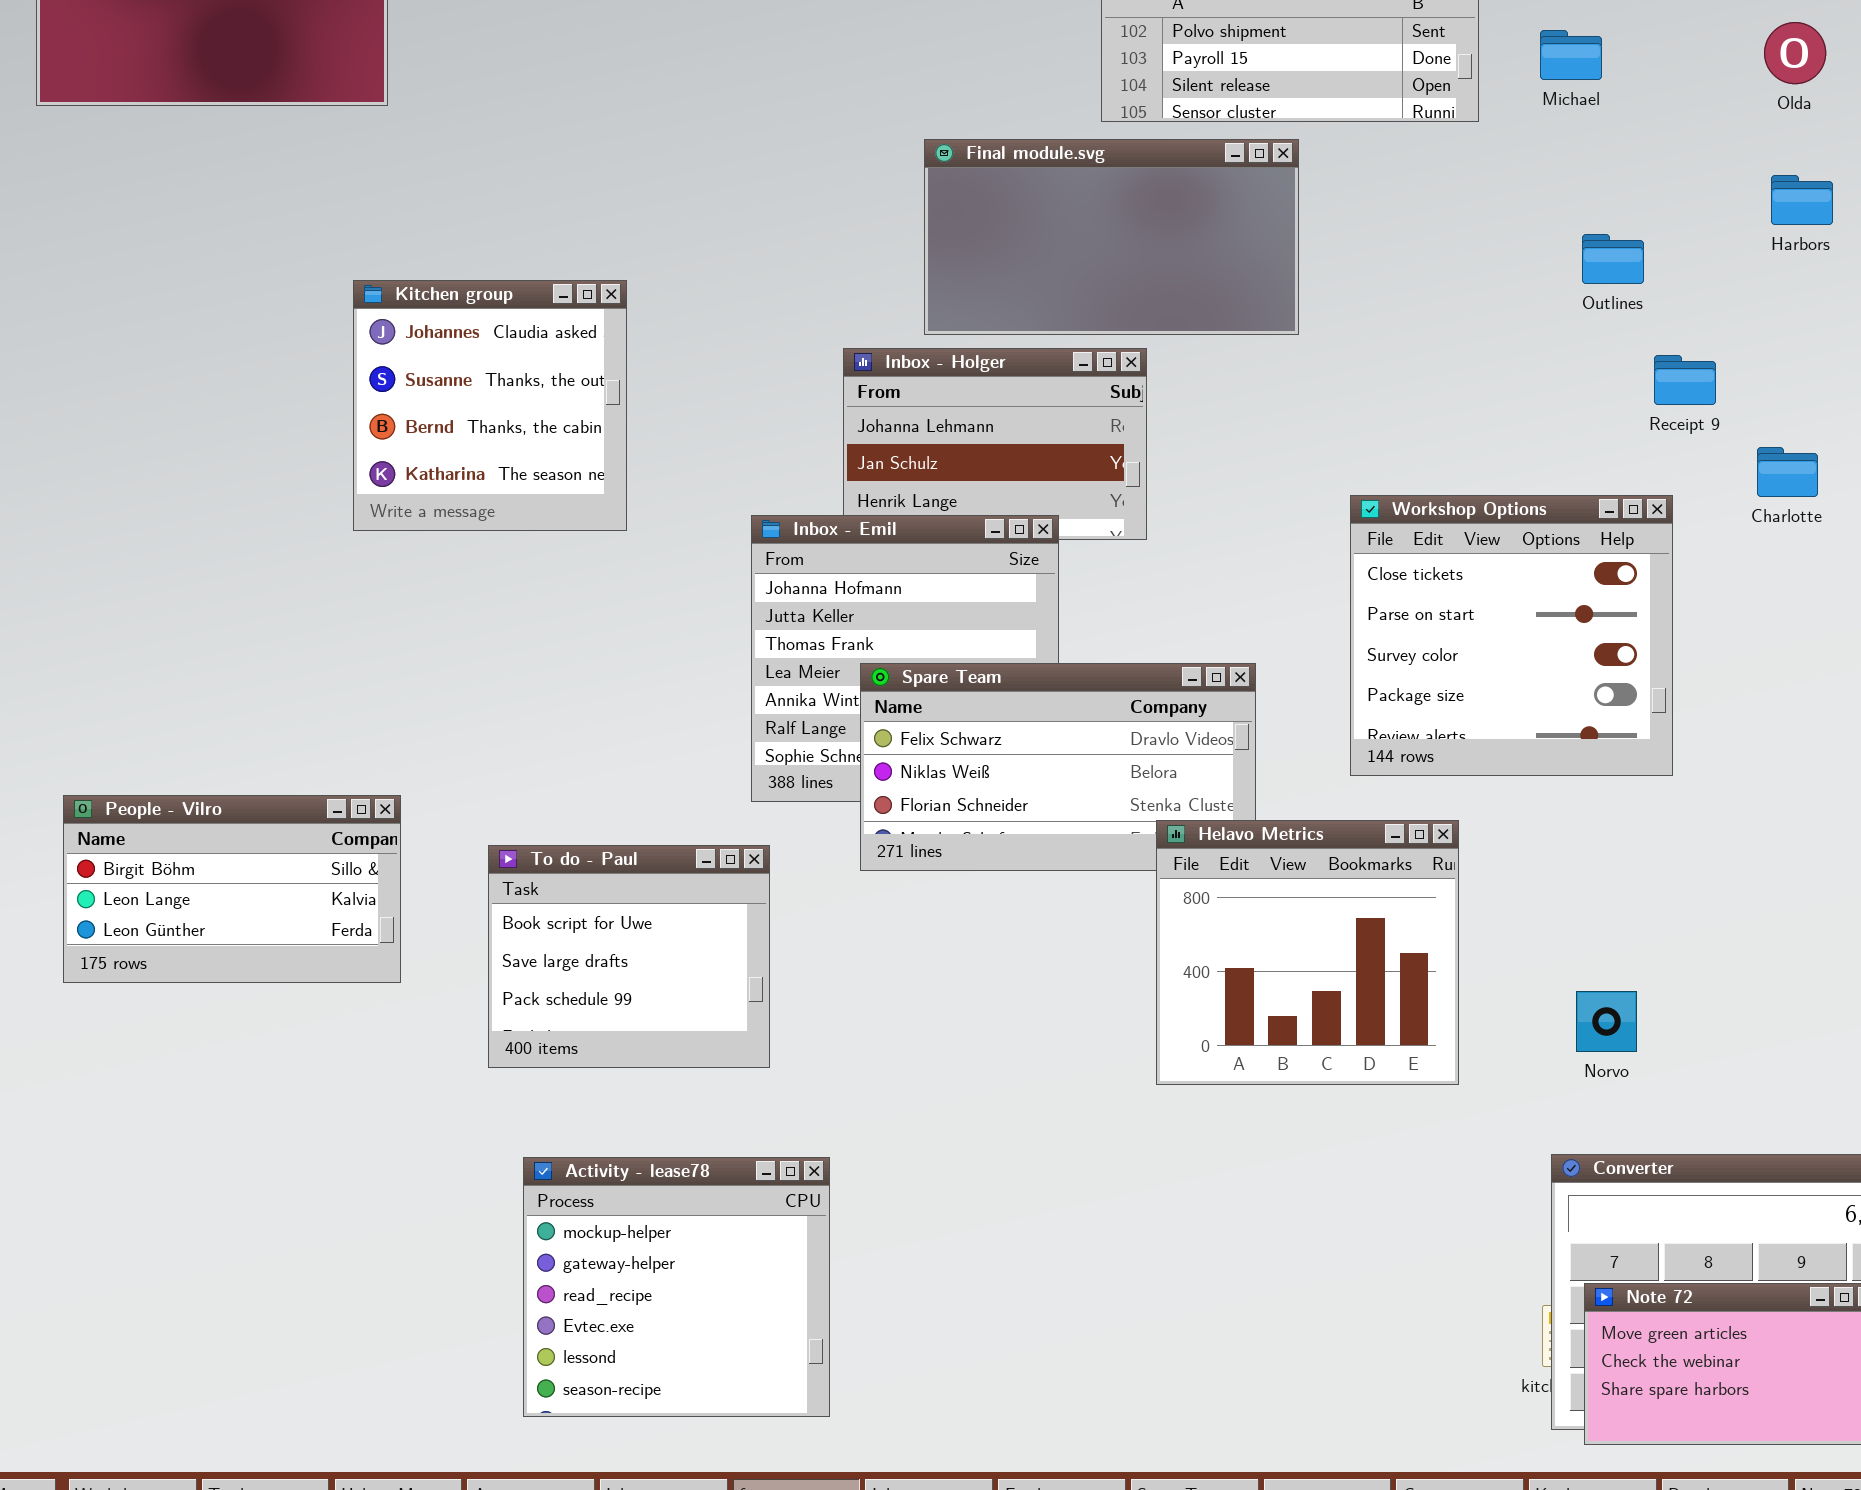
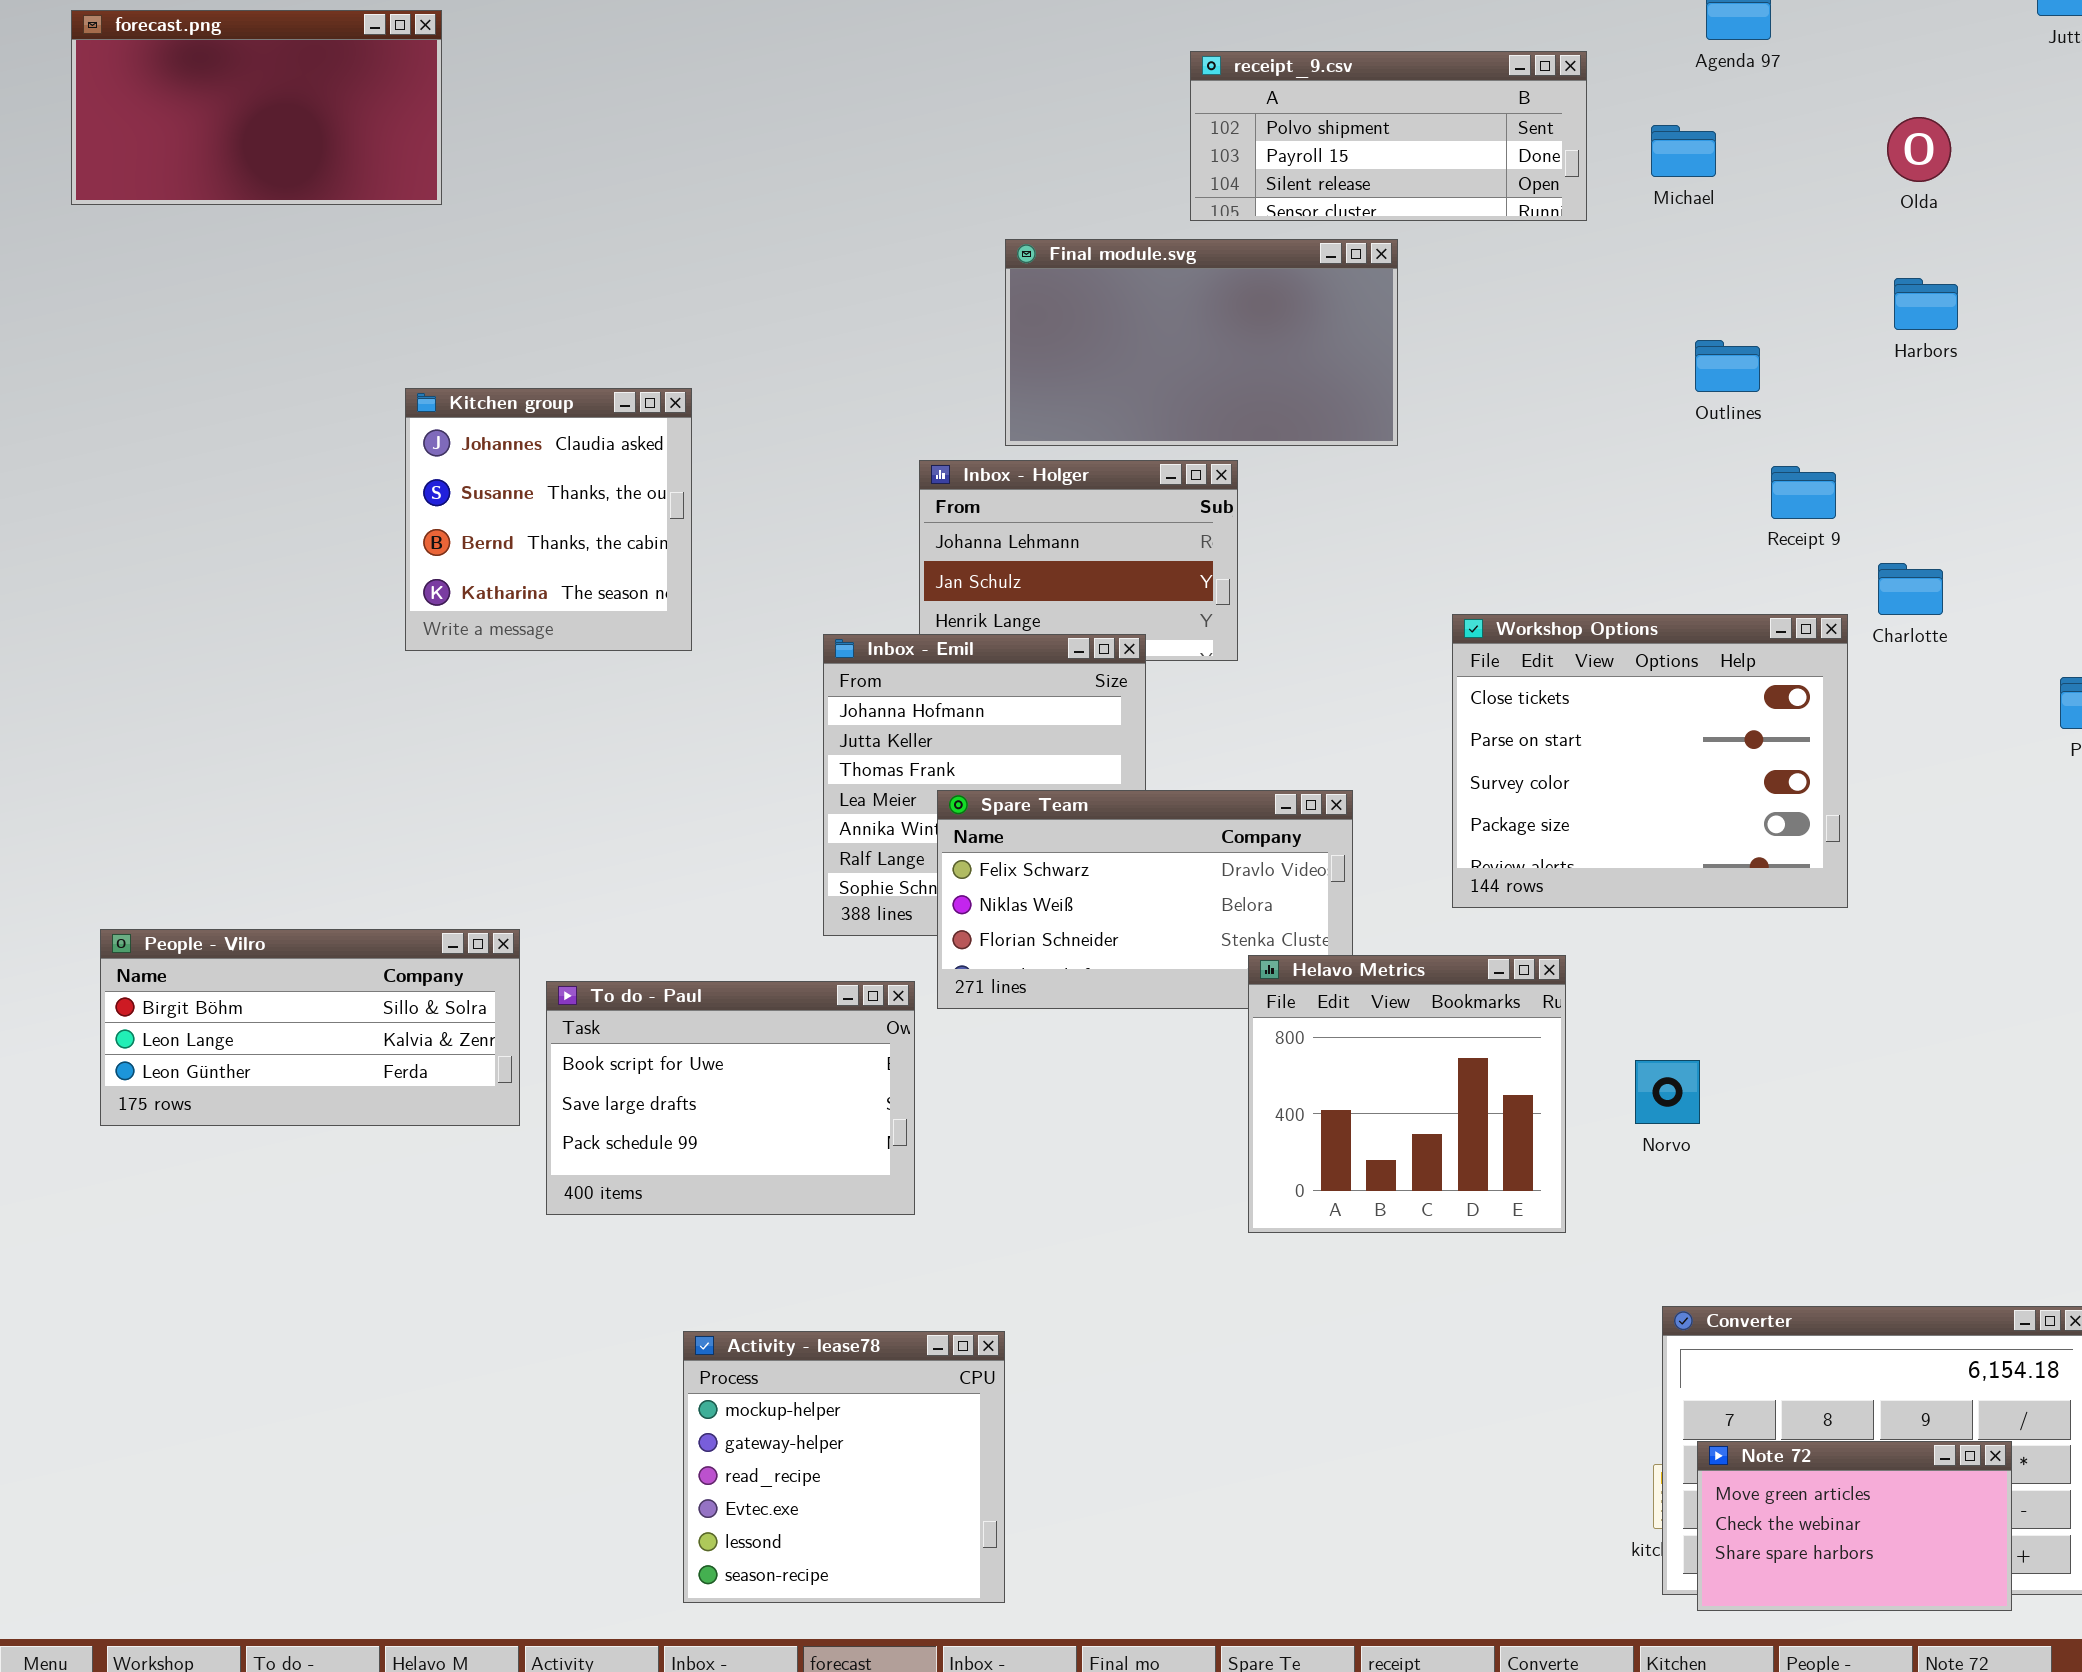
Workshop Options: [1350,495,1673,776] -> [1452,614,1848,908], resized
People - Vilro: [63,795,401,983] -> [100,929,520,1126], resized
To do - Paul: [488,845,770,1068] -> [546,981,915,1215], resized
Norvo: [1576,991,1637,1052] -> [1635,1060,1700,1124], moved
Activity - lease78: [523,1157,830,1417] -> [683,1331,1005,1603], moved

